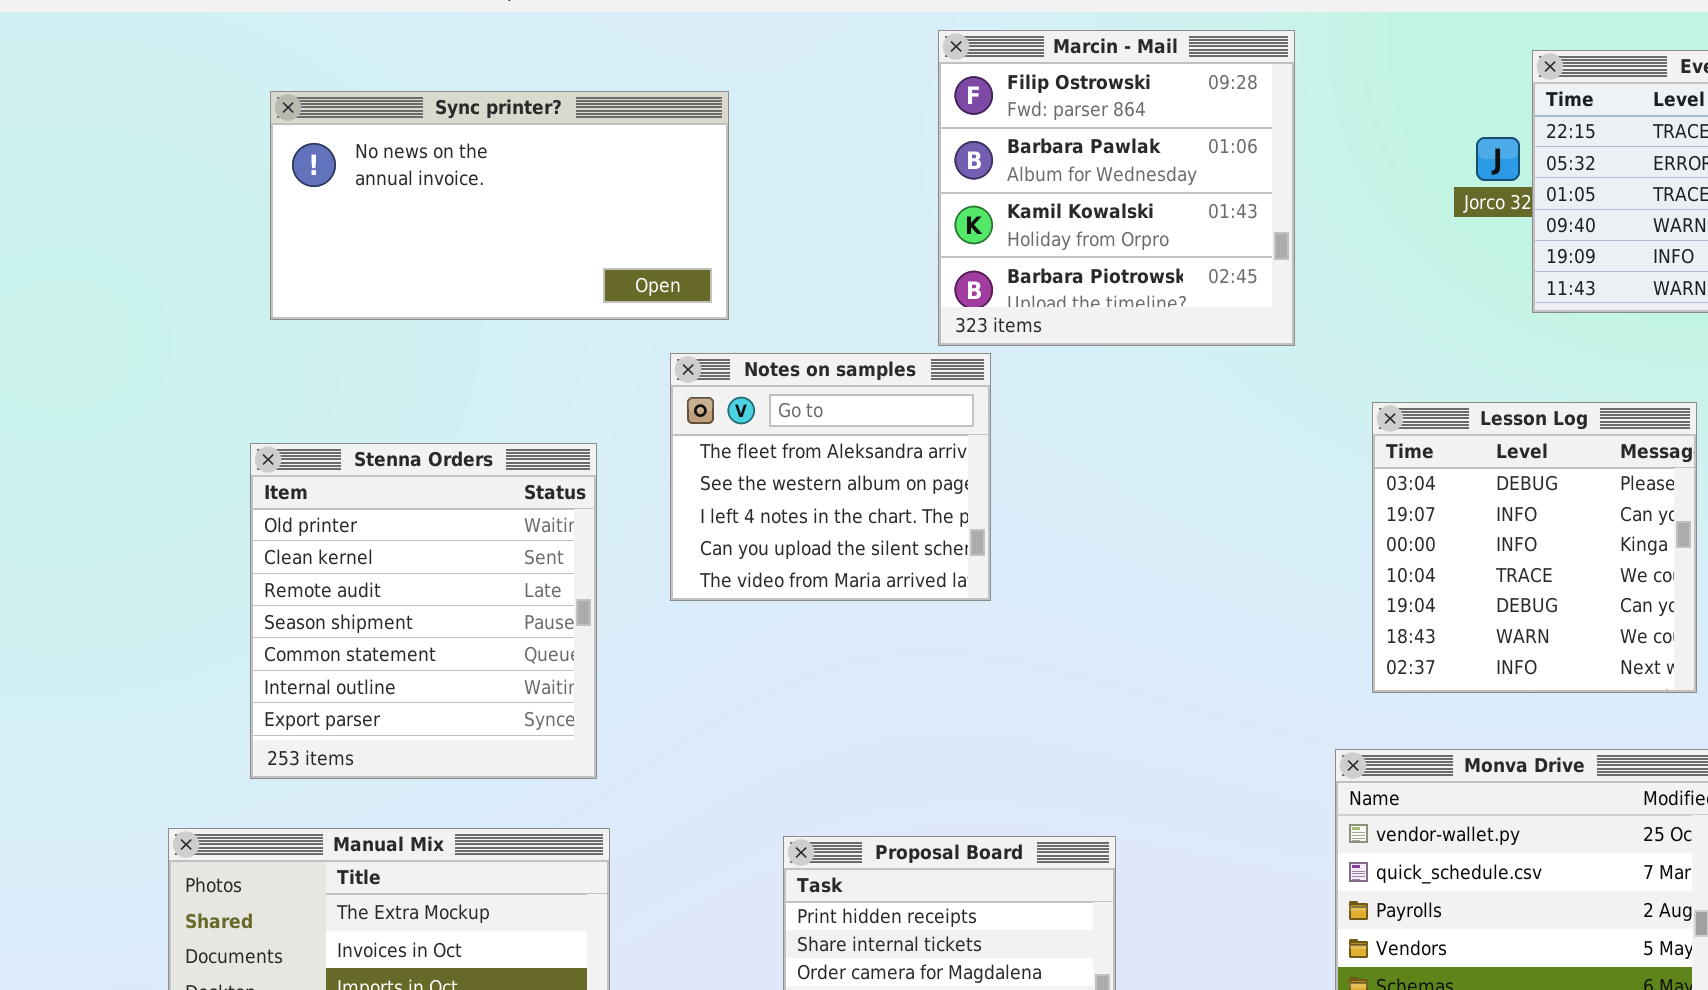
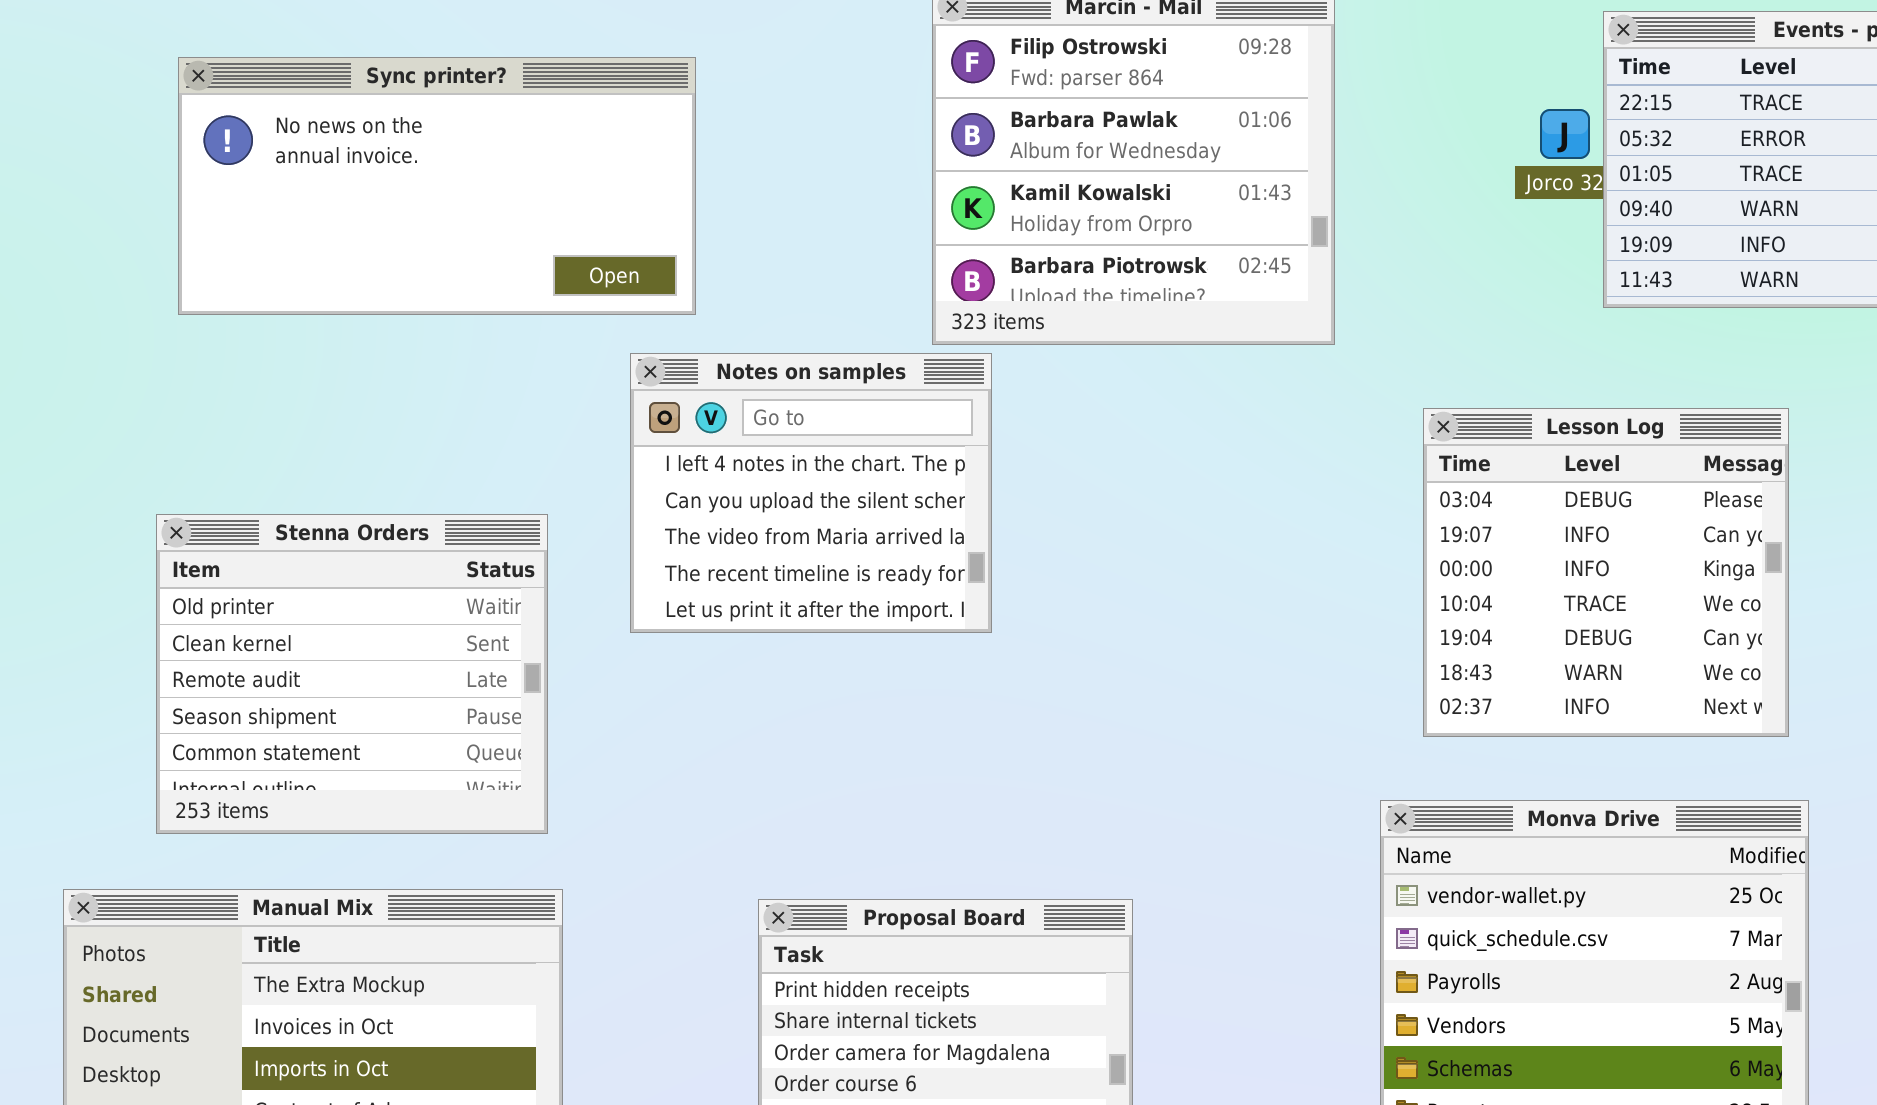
Notes on samples: [670,353,991,601] -> [630,353,992,633], scrolled down 2 rows
Stenna Orders: [250,443,597,779] -> [156,514,548,834], resized

